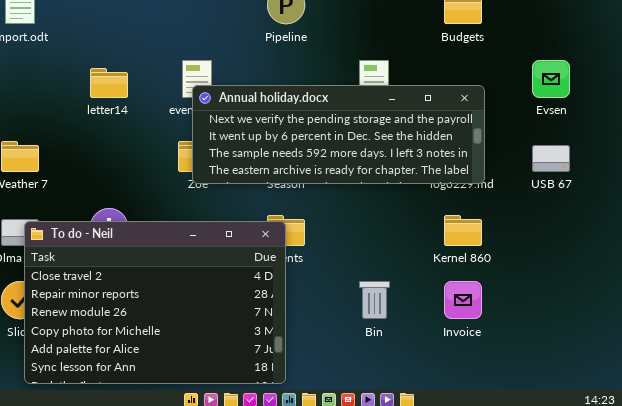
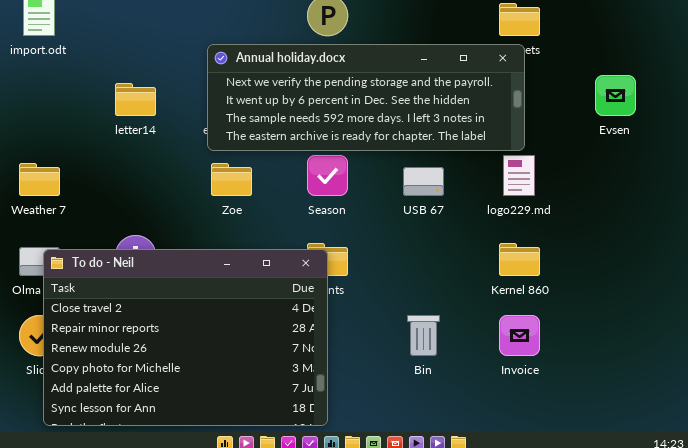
Annual holiday.docx: [192,85,485,184] -> [207,44,525,151], moved
USB 67: [532,145,570,172] -> [403,167,444,196], moved

